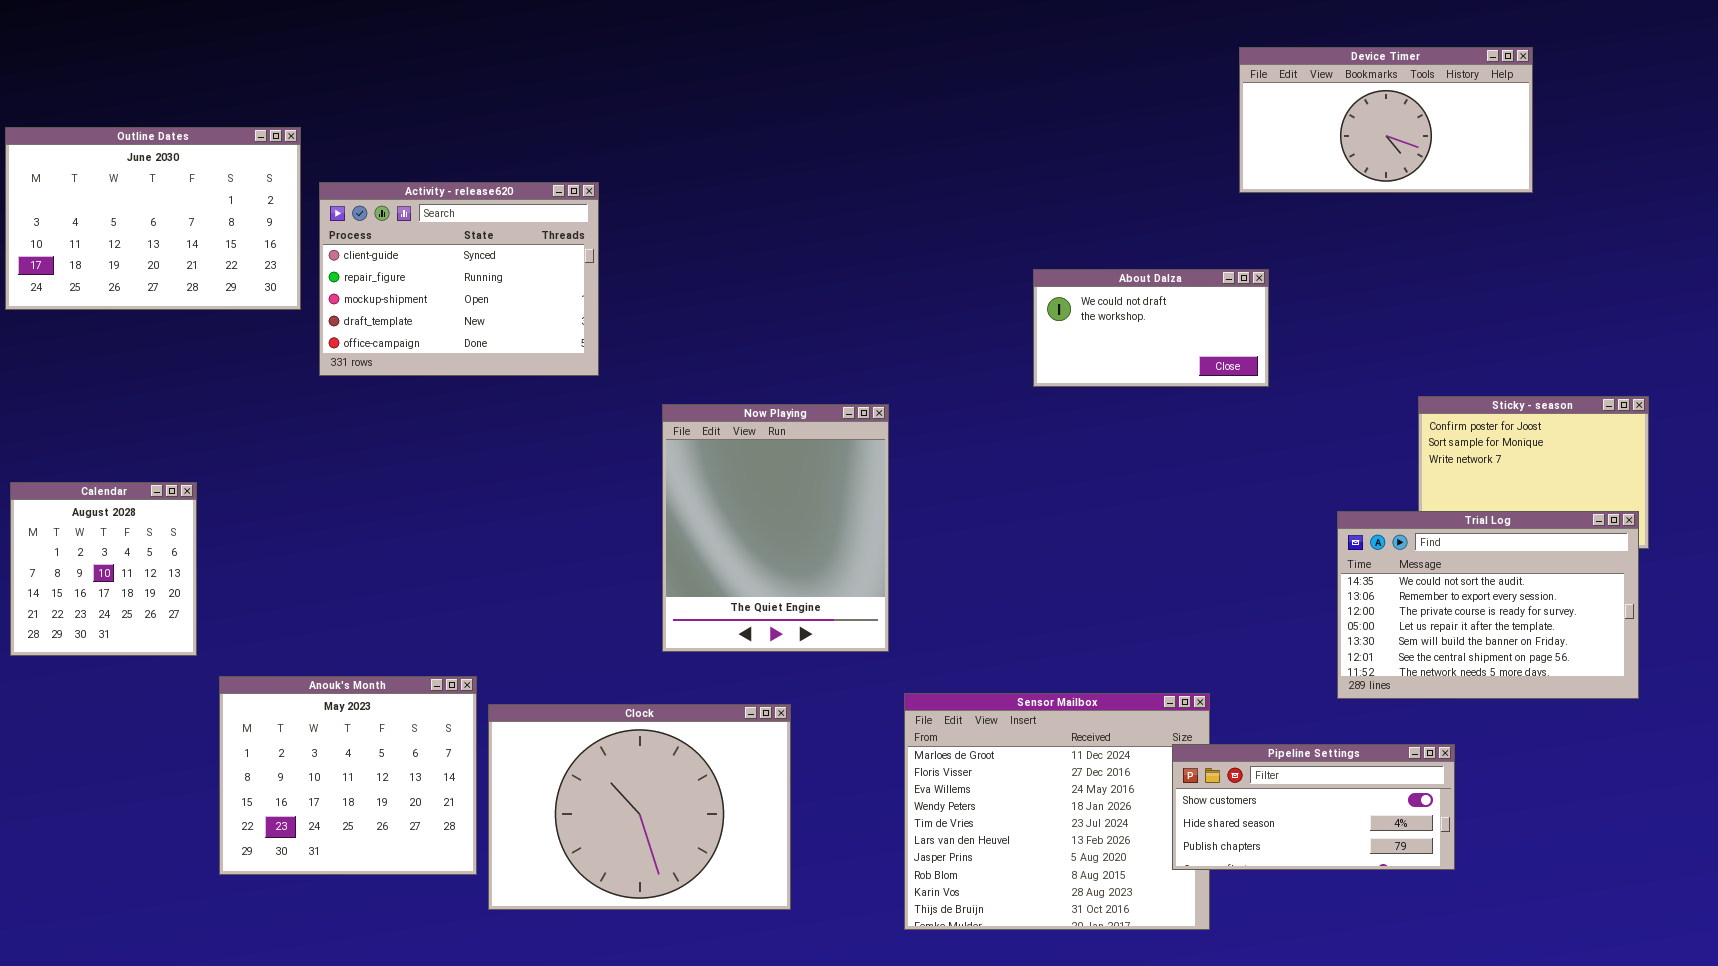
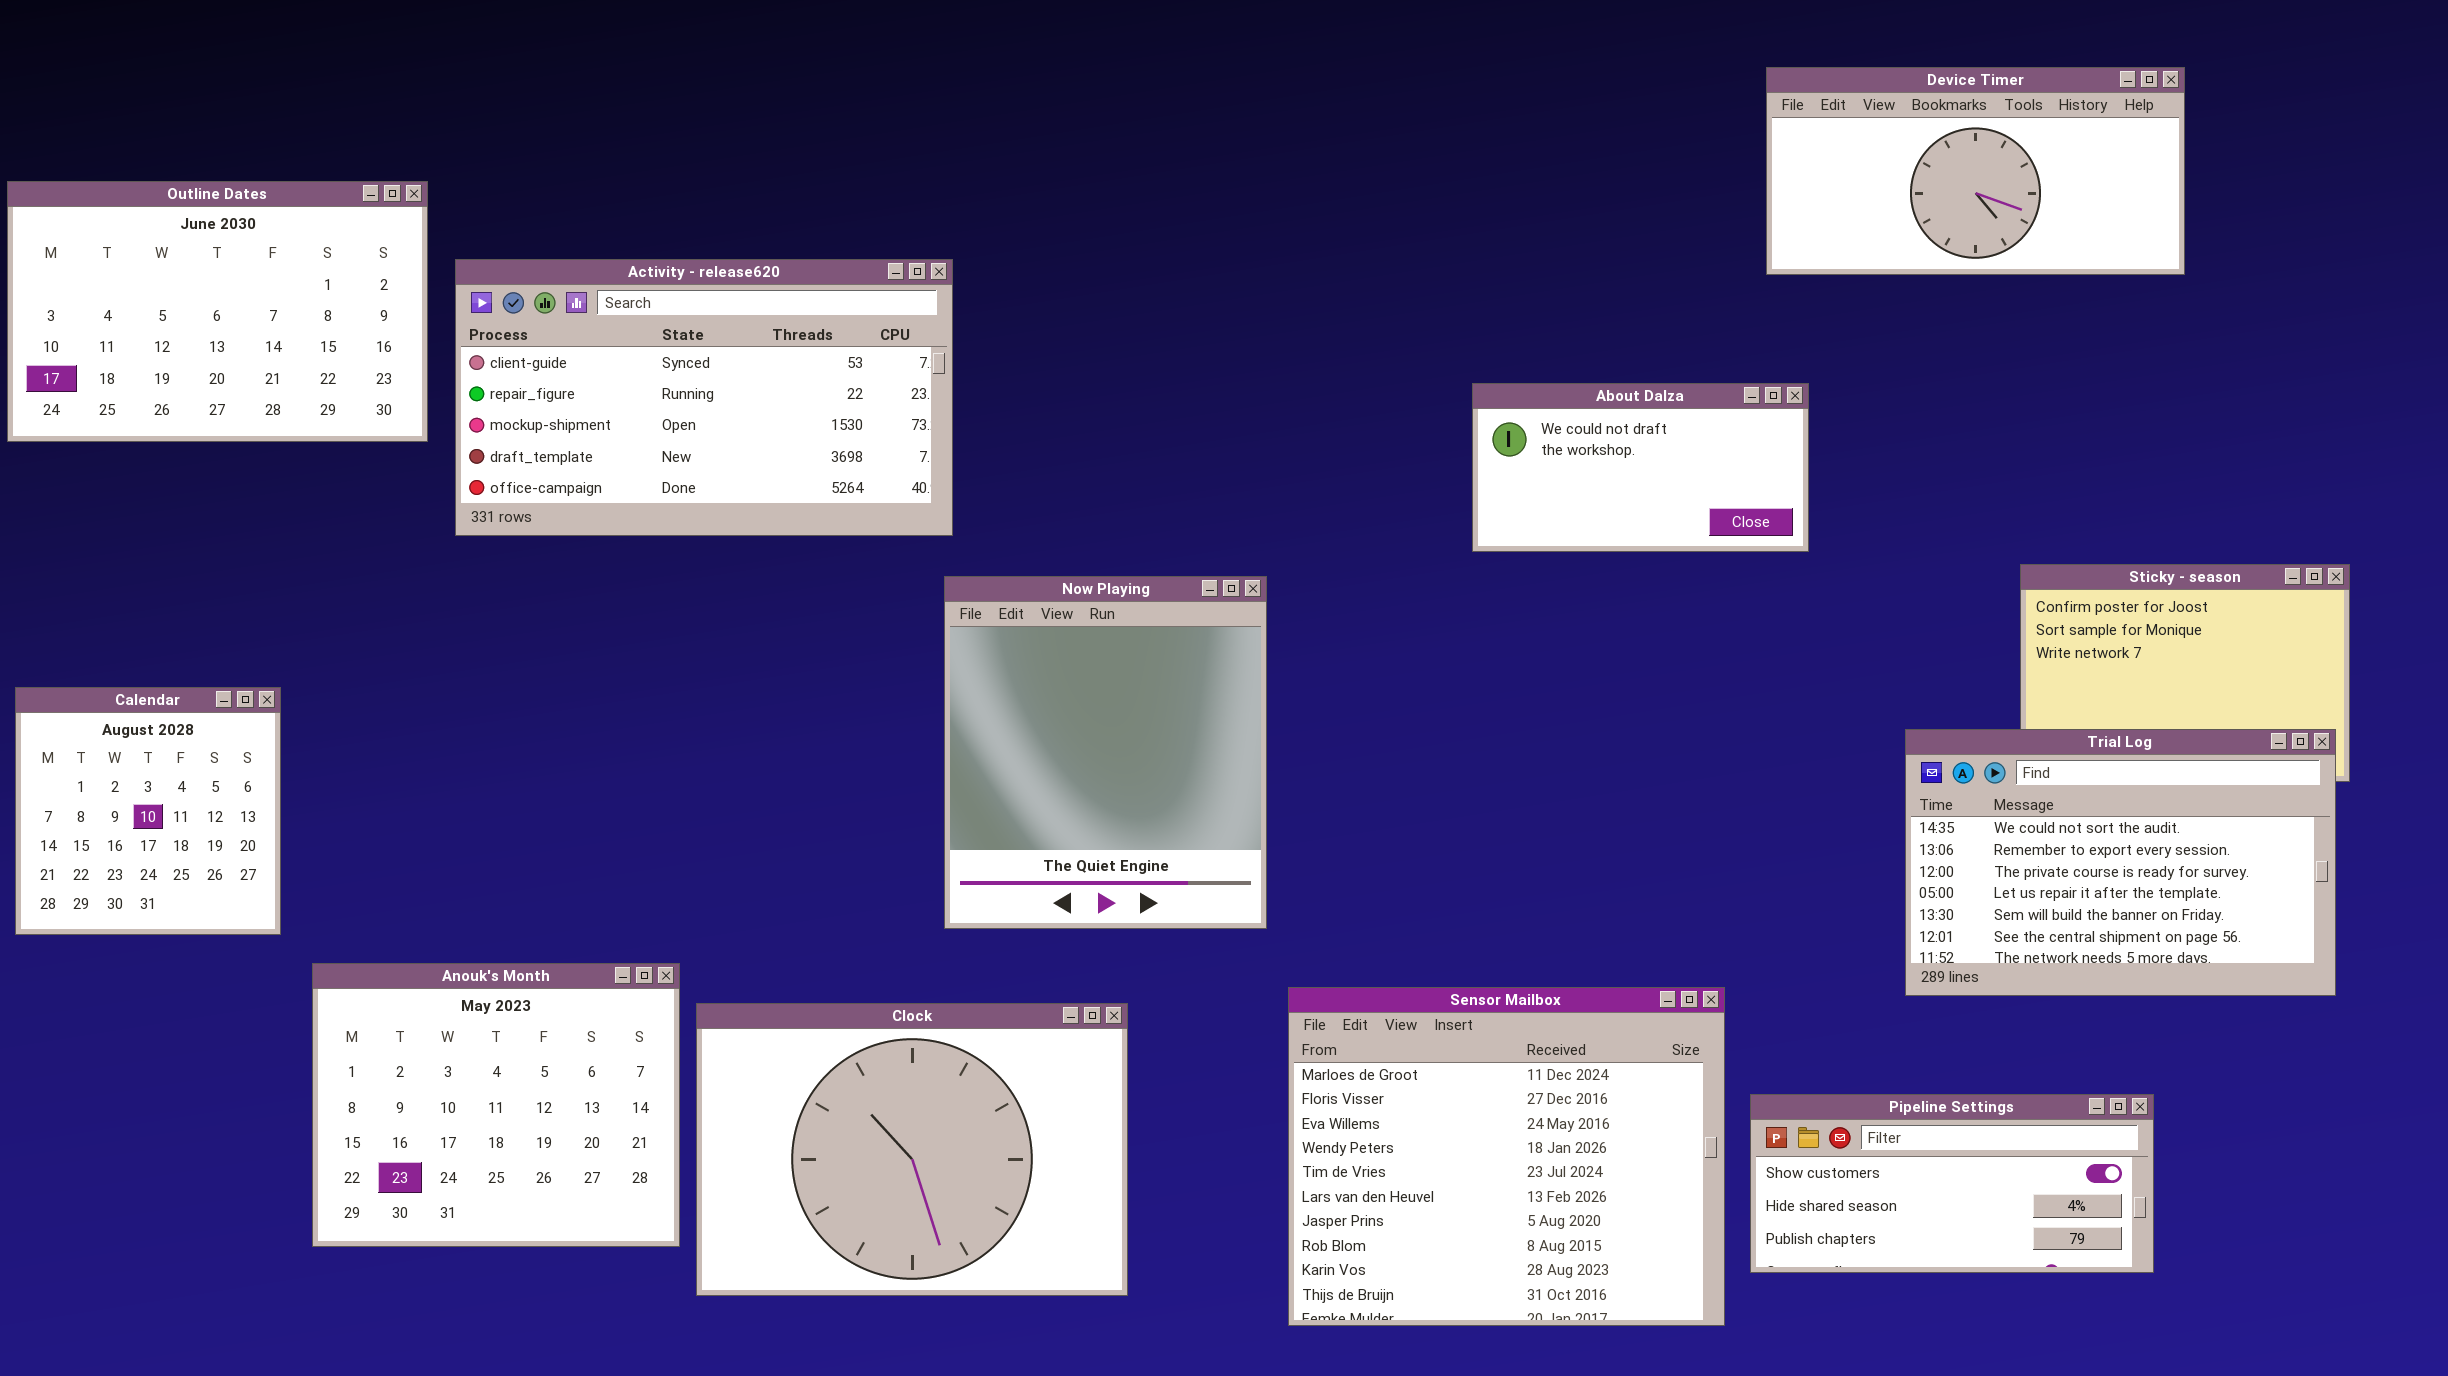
Activity - release620: [319,182,599,376] -> [455,259,953,536], resized
Pipeline Settings: [1172,744,1455,870] -> [1750,1094,2154,1273], moved

